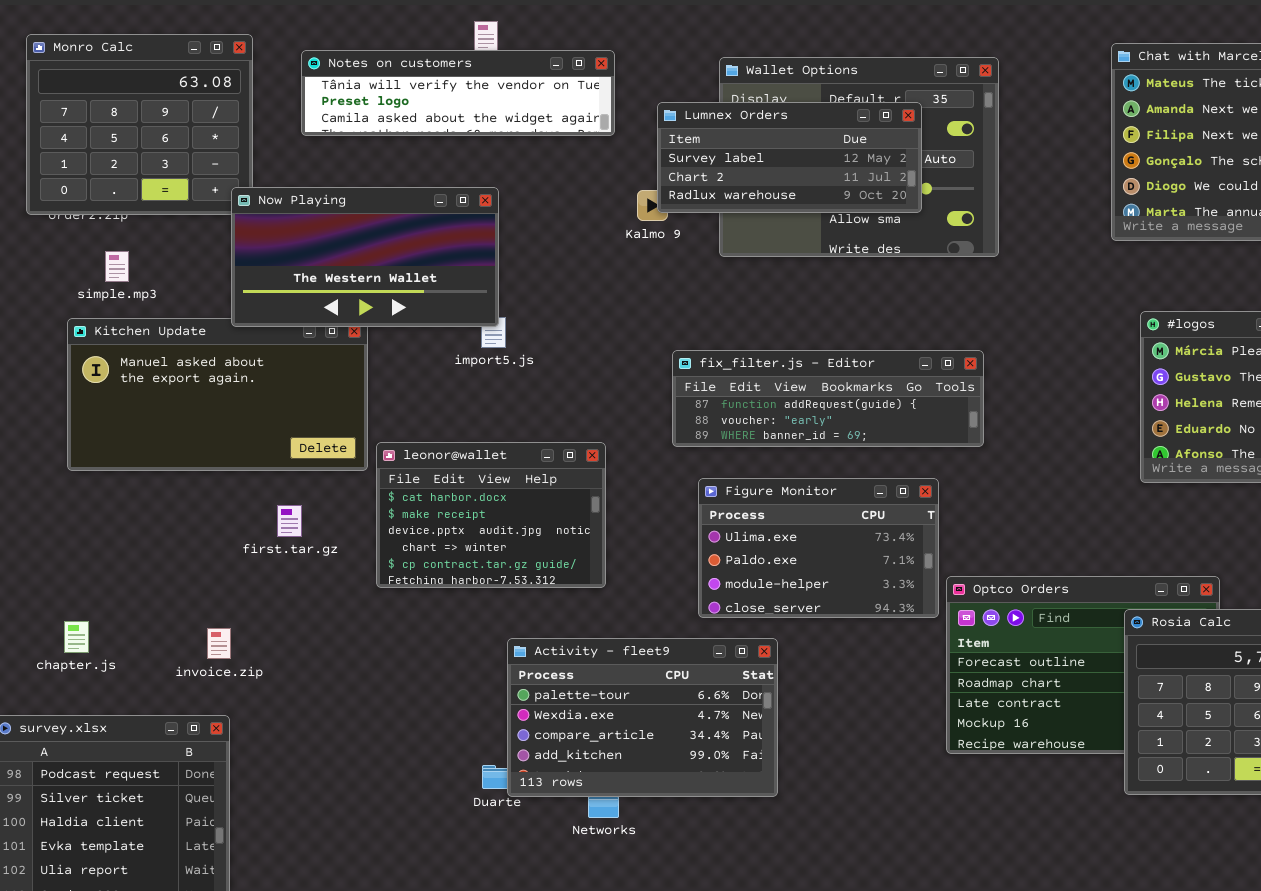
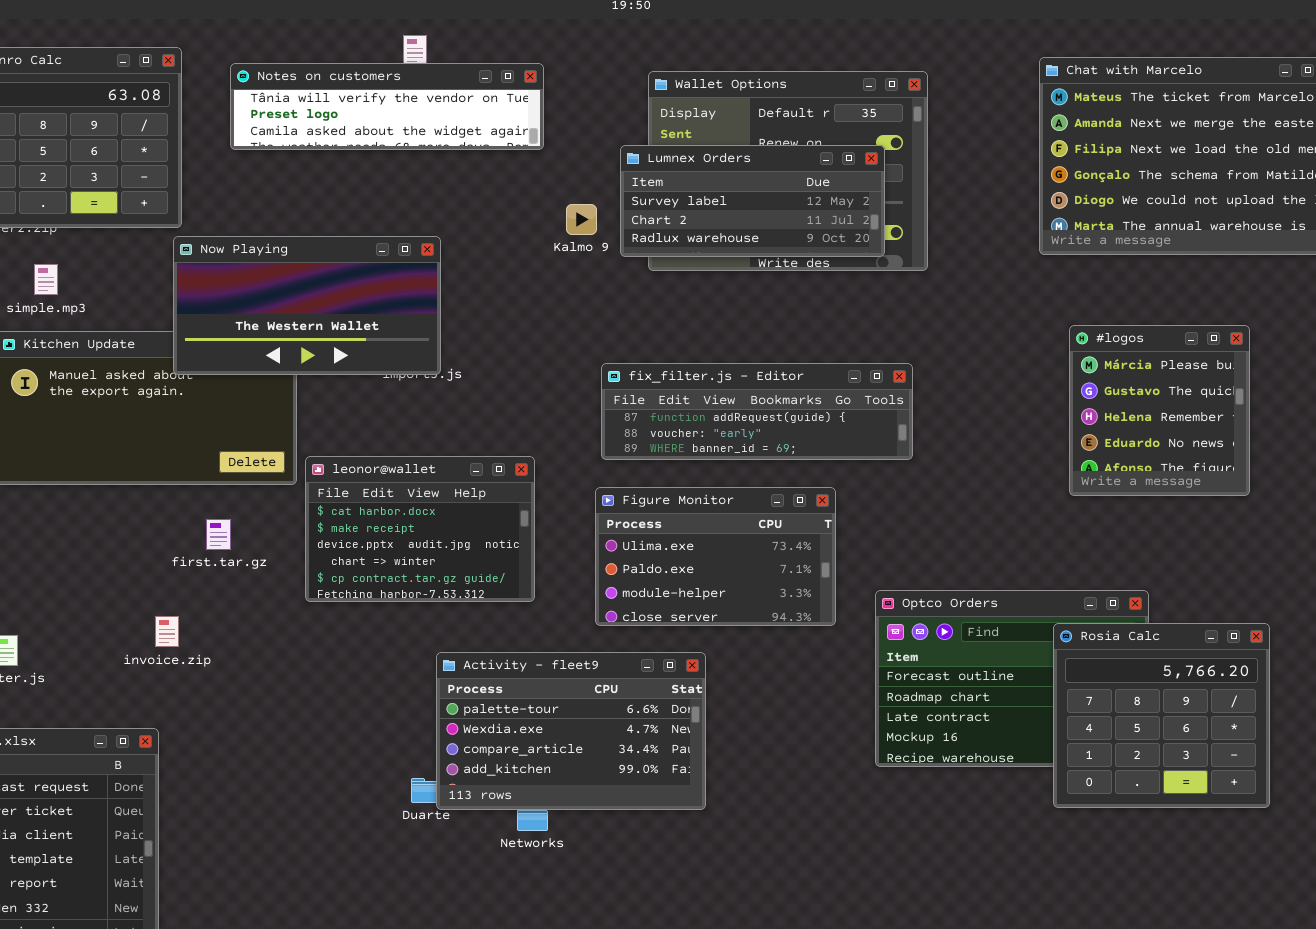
Lumnex Orders: [657,102,922,213] -> [620,145,885,257], moved
Now Playing: [231,187,499,327] -> [173,236,441,375], moved
Figure Monitor: [698,478,939,618] -> [595,487,836,626], moved
invoice.zip: [207,628,231,659] -> [155,616,179,647], moved

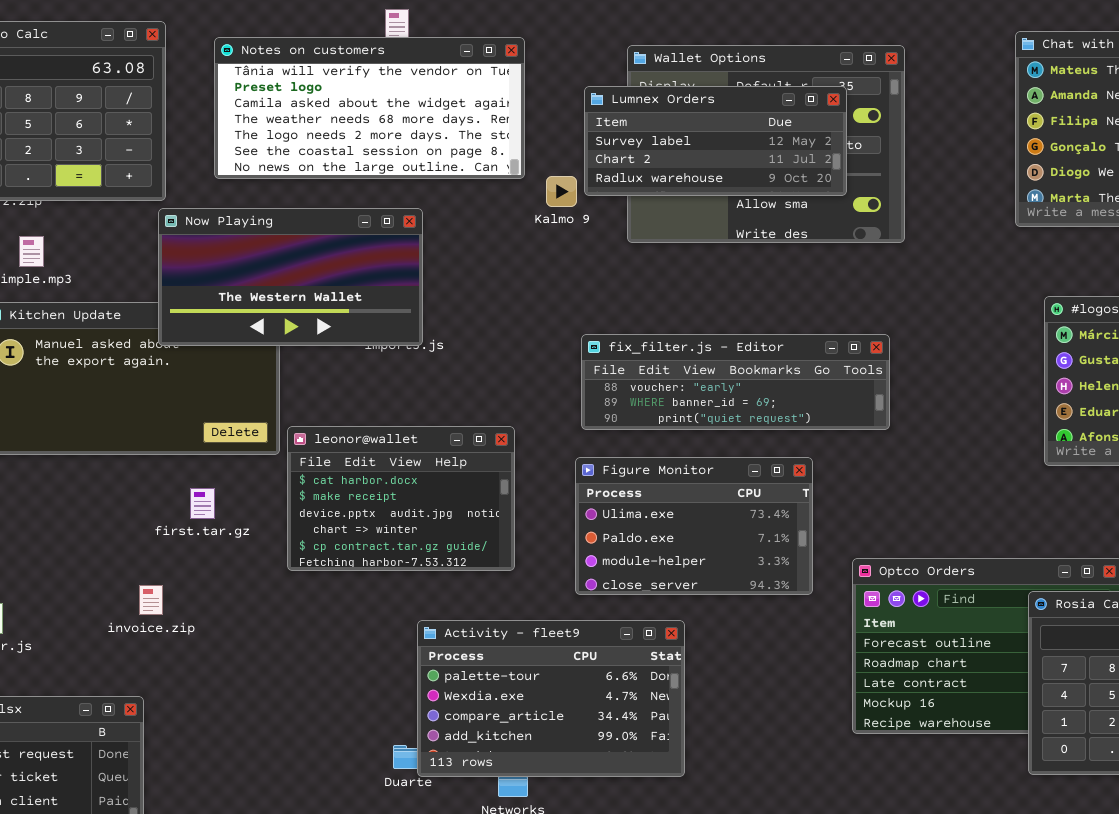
Notes on customers: [230,63,544,150] -> [214,37,525,179], resized
Lumnex Orders: [620,145,885,257] -> [584,86,847,196], moved
fix_filter.js - Editor: [601,363,913,460] -> [581,334,890,430], scrolled down 1 row

